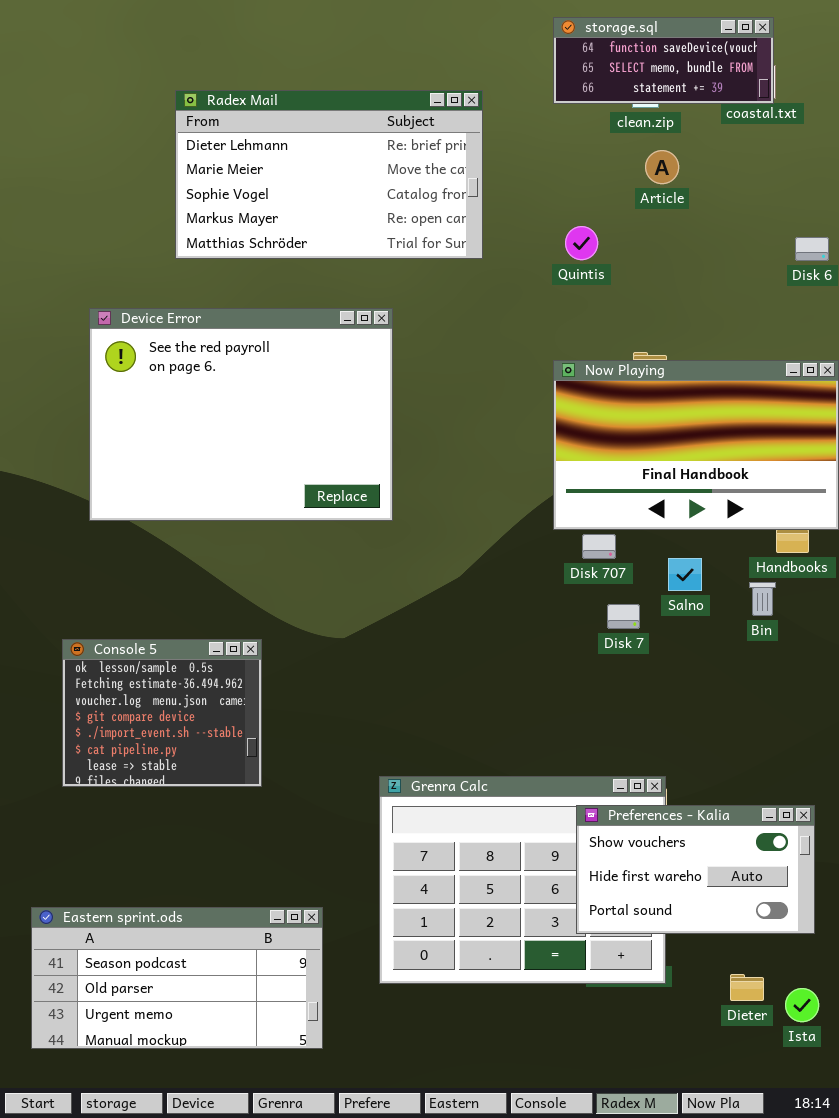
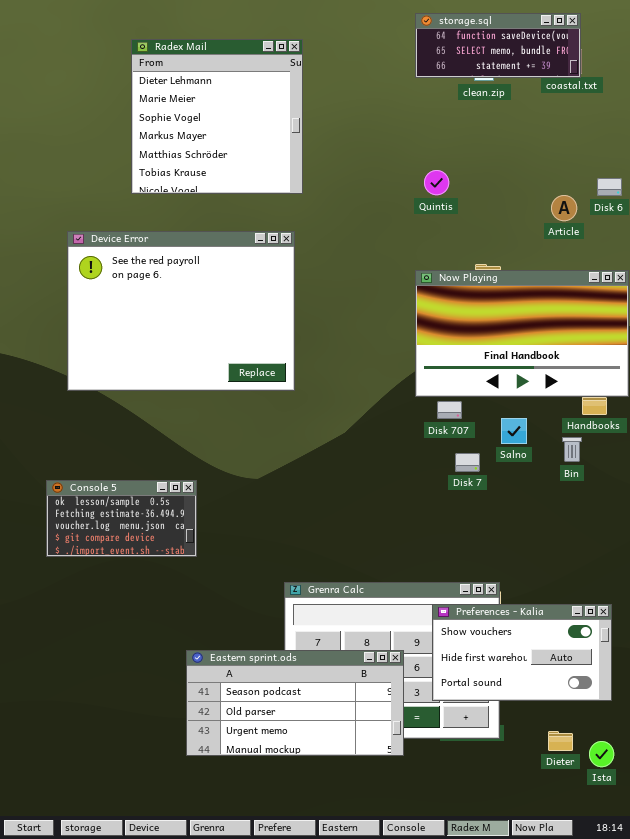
Radex Mail: [175,90,483,259] -> [131,39,303,194], resized
Article: [645,150,679,184] -> [551,195,577,221], moved
Console 5: [62,639,262,787] -> [46,480,197,557], resized
Eastern sprint.ods: [31,907,323,1049] -> [186,650,404,756], moved

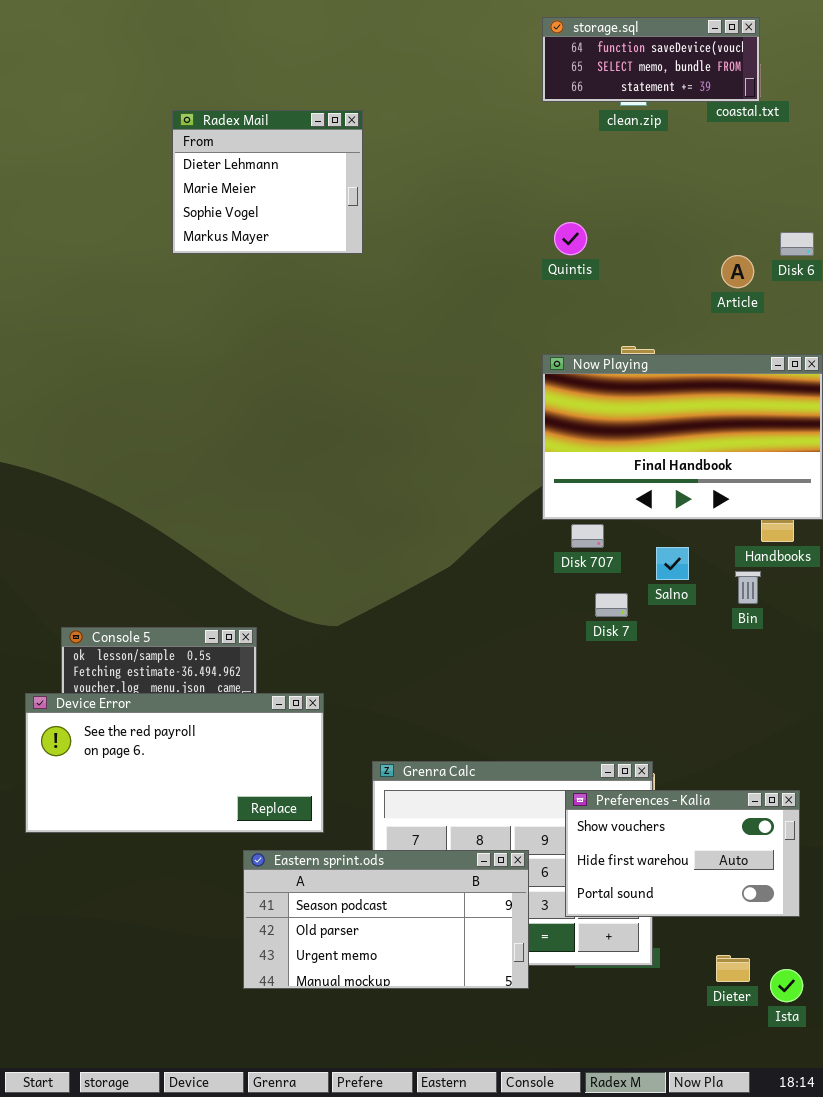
Radex Mail: [131,39,303,194] -> [172,110,363,254], resized
Device Error: [67,231,295,391] -> [25,693,324,833], moved, resized

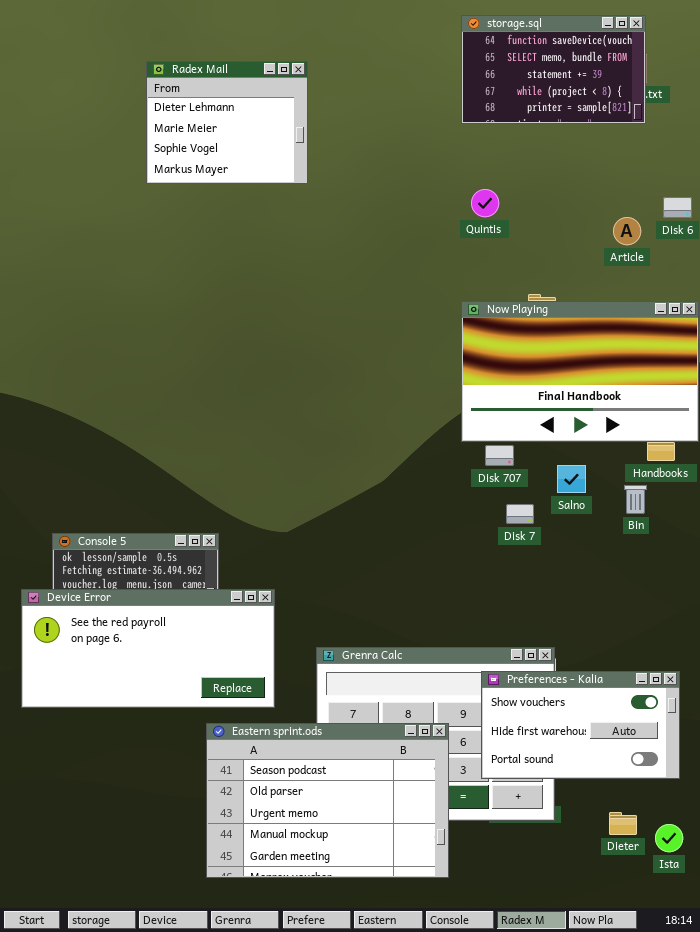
storage.sql: [542,17,760,102] -> [461,15,646,124], resized
Radex Mail: [172,110,363,254] -> [146,61,308,184], moved
Eastern sprint.ods: [243,850,529,989] -> [206,723,449,878], resized

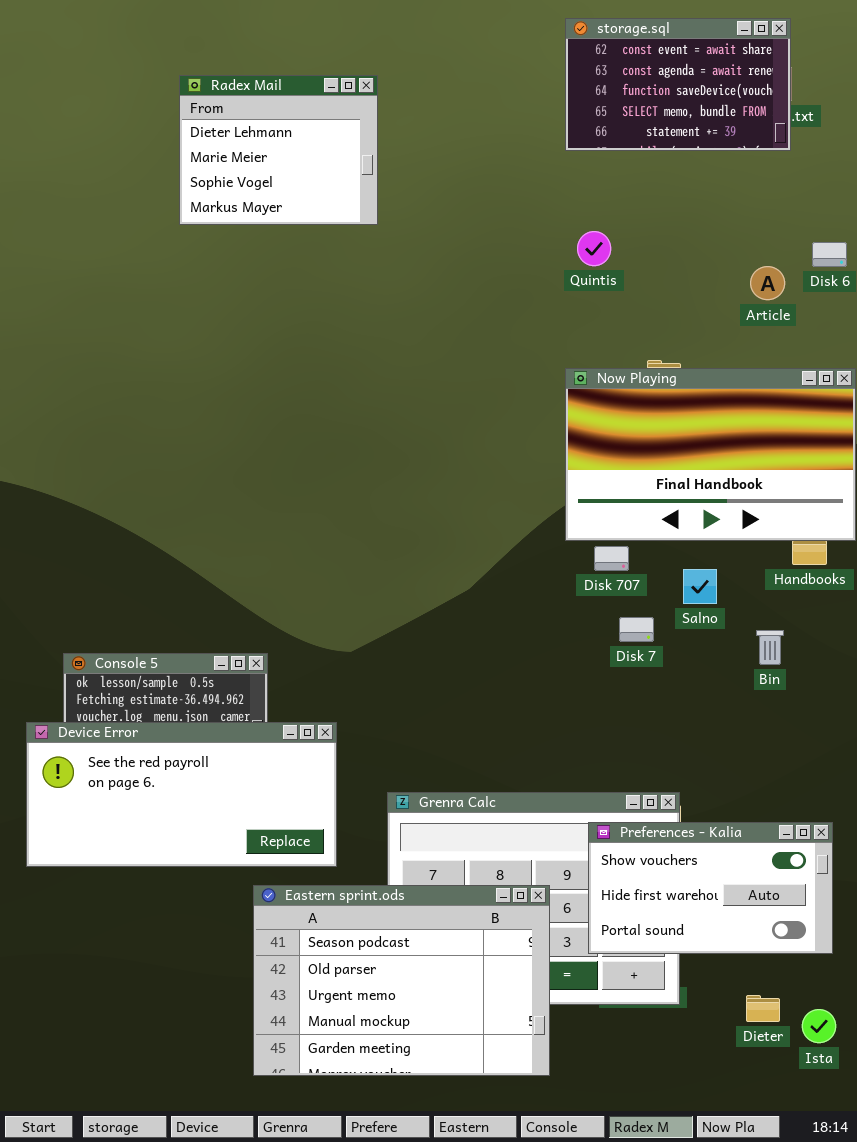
storage.sql: [461,15,646,124] -> [565,18,791,151], scrolled up 2 rows
Bin: [624,485,647,514] -> [756,630,784,665], moved

